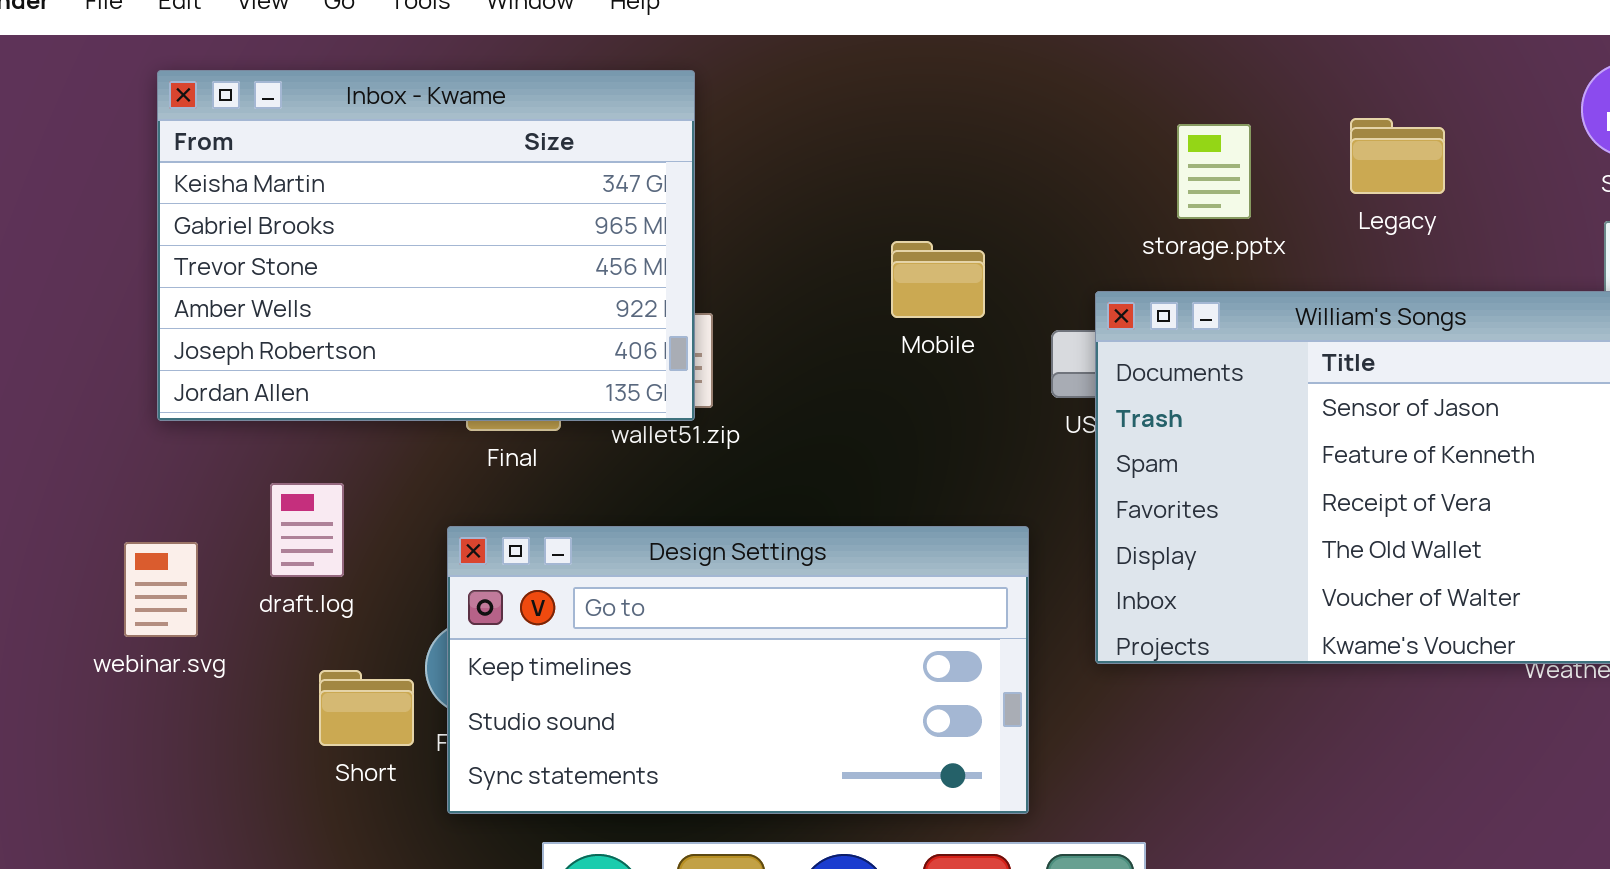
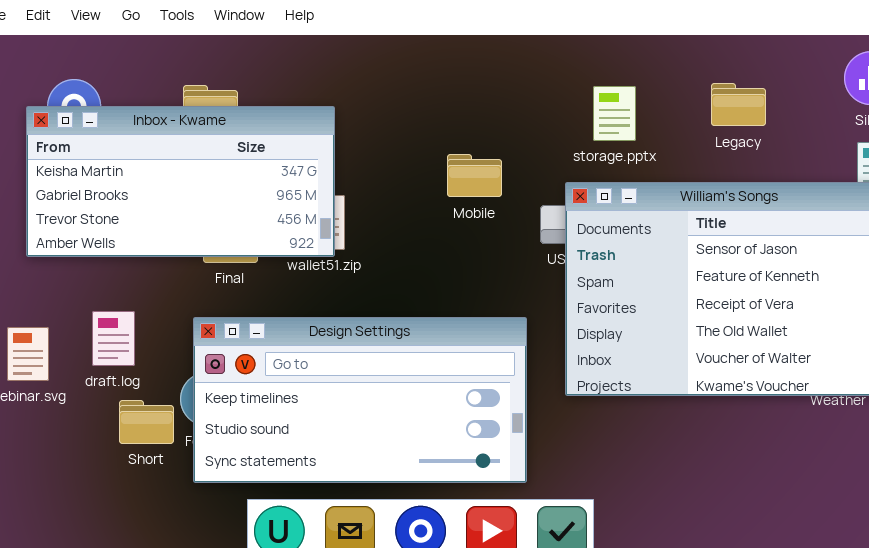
Inbox - Kwame: [157,70,695,421] -> [26,106,335,257], resized
storage.pptx: [1177,124,1251,219] -> [593,86,636,141], moved
draft.log: [270,483,344,577] -> [92,311,135,366], moved

